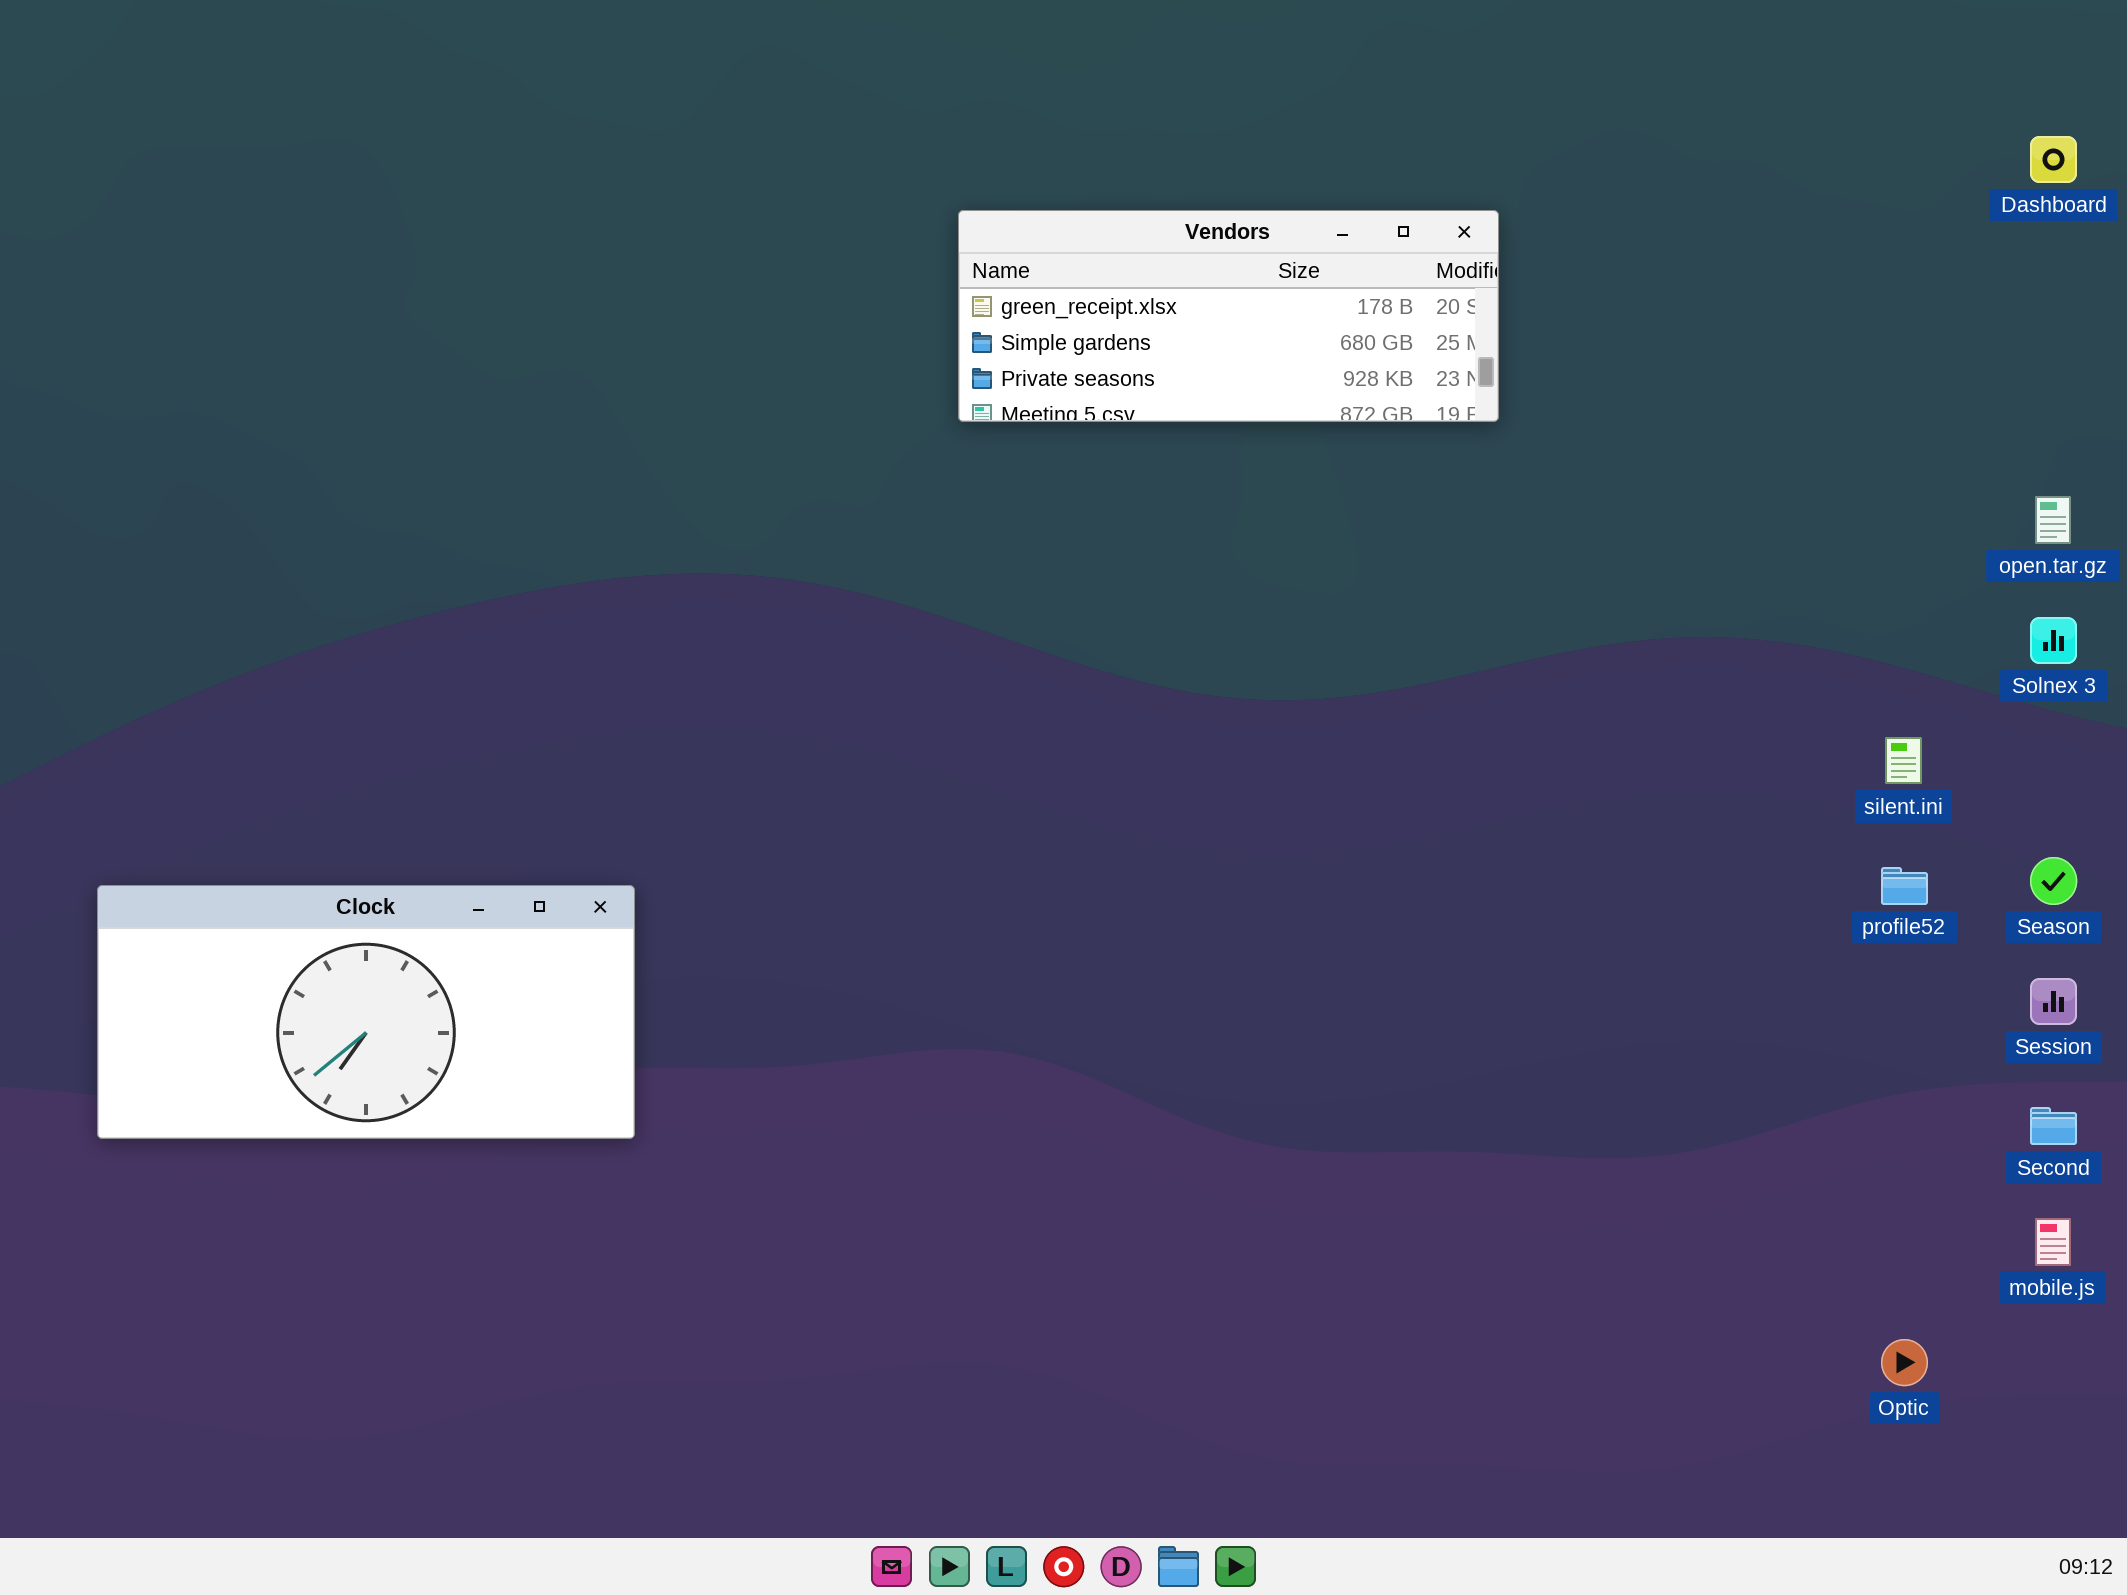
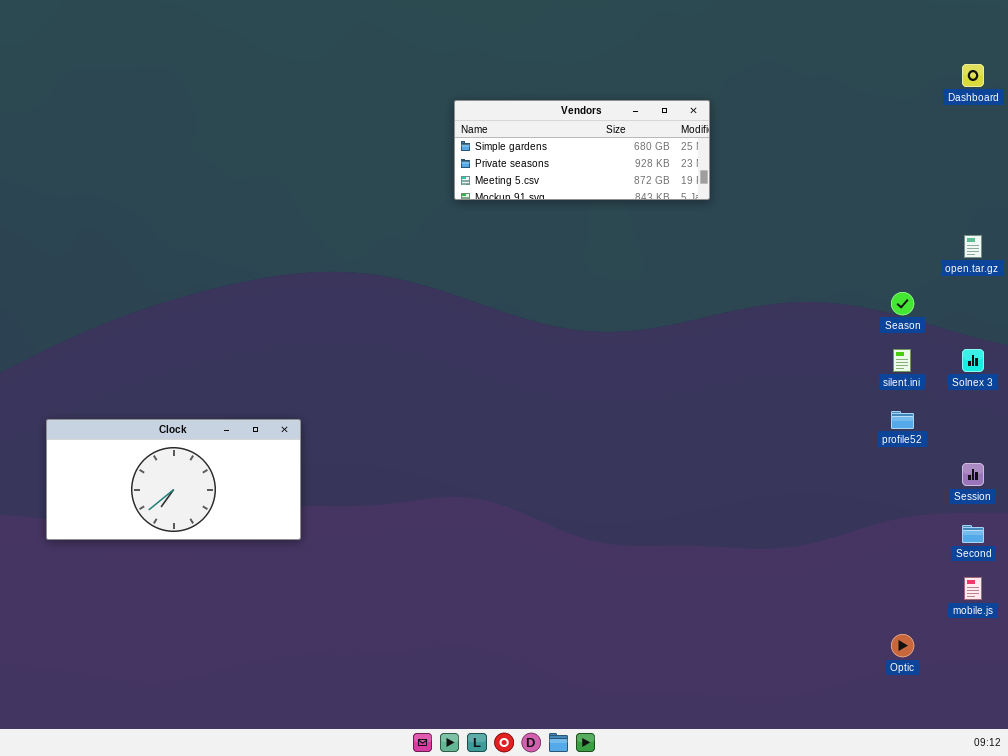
Vendors: [958,210,1499,422] -> [454,100,710,200], scrolled down 1 row
Solnex 3: [2030,617,2077,664] -> [962,349,984,372], moved
Season: [2030,857,2077,905] -> [891,292,914,315], moved

